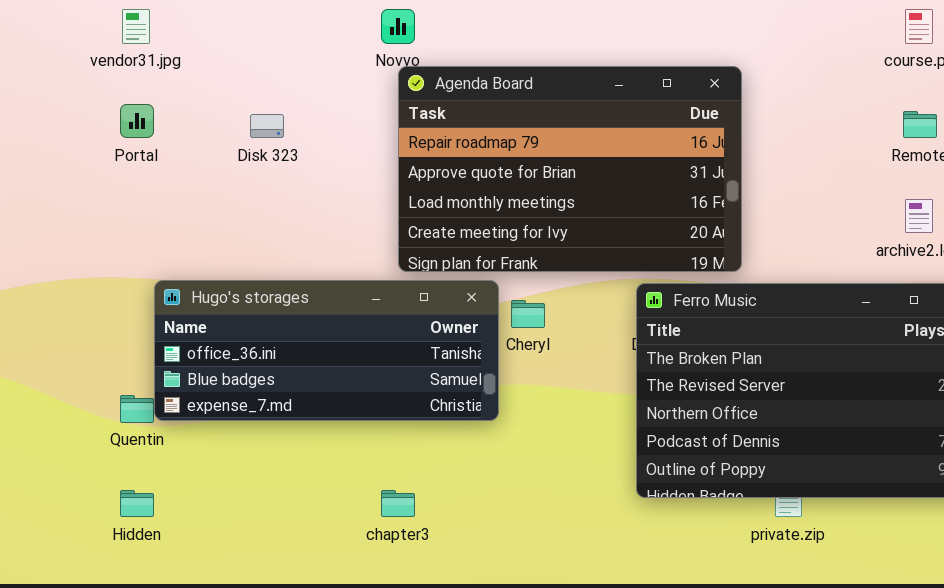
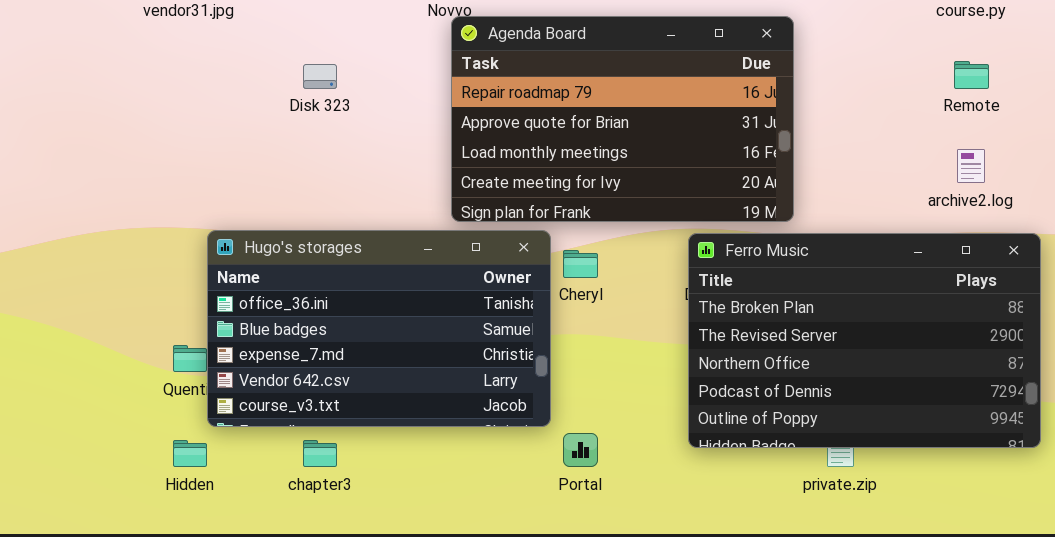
Portal: [120,104,154,138] -> [563,433,598,467], moved
Hugo's storages: [154,280,499,421] -> [207,230,551,427], resized
chapter3: [381,490,415,517] -> [303,440,337,467], moved

